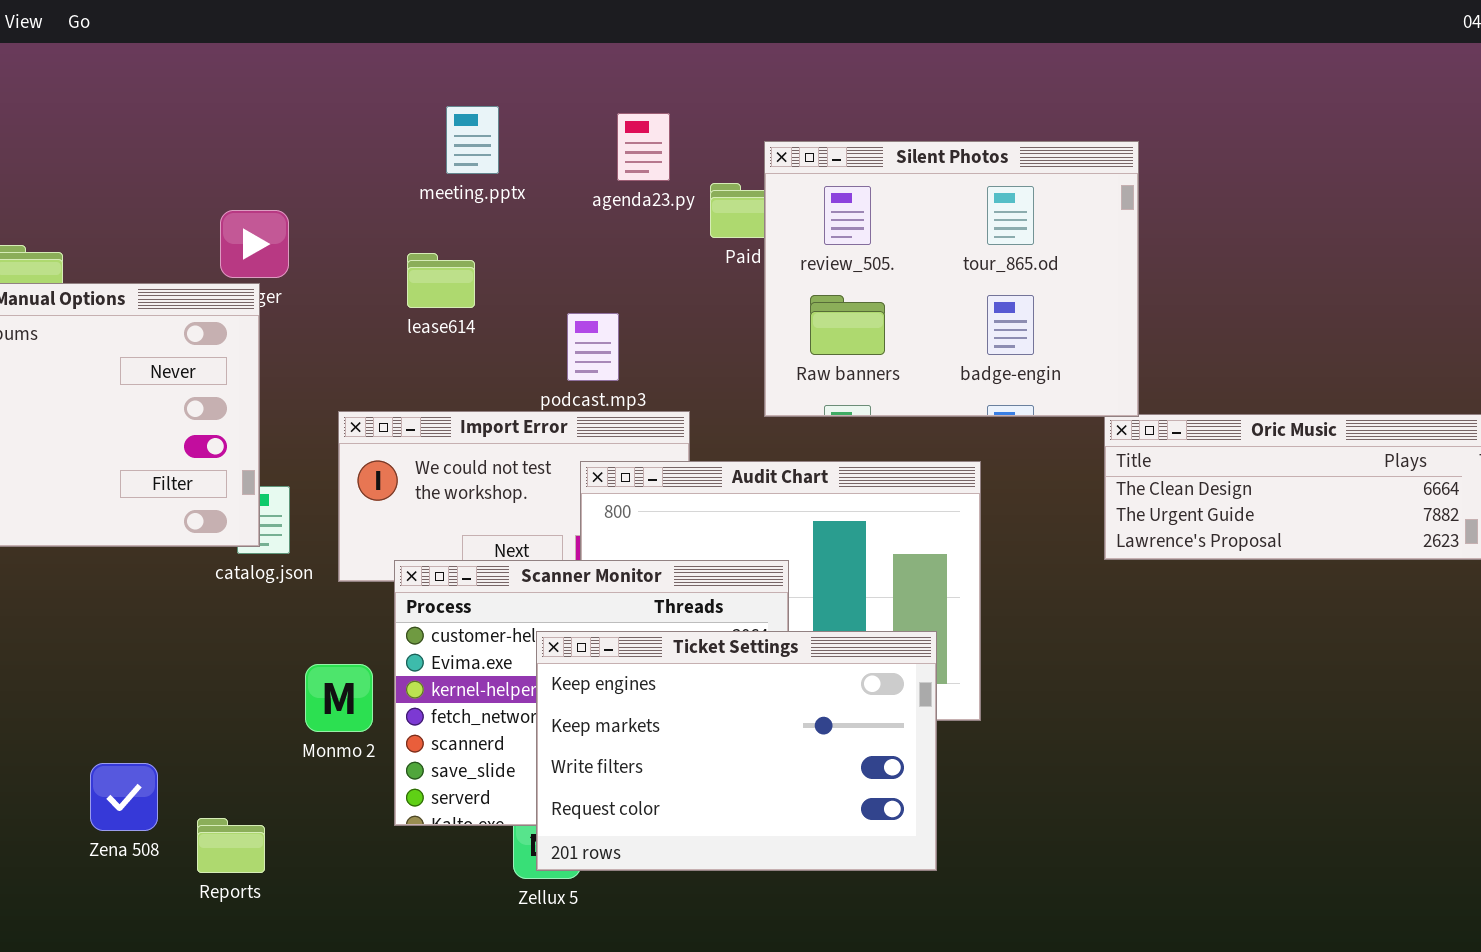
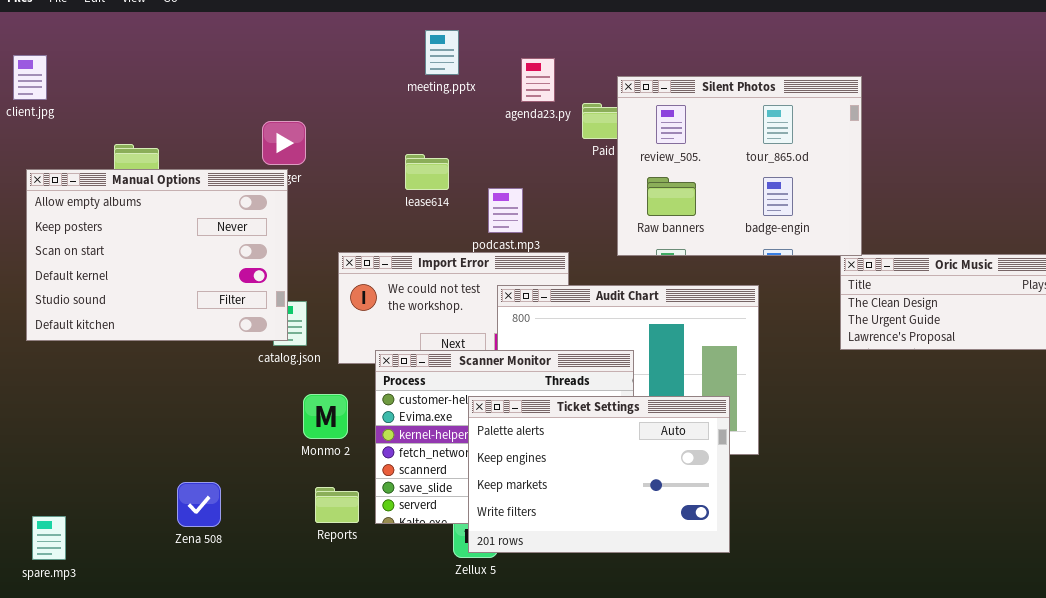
meeting.pptx: [446,106,499,174] -> [425,30,459,75], moved
lease614: [407,253,475,308] -> [405,154,449,190], moved
Ticket Settings: [536,631,937,871] -> [468,396,730,553], scrolled up 1 row
Monmo 2: [305,664,373,732] -> [303,394,348,439], moved
Reports: [197,818,265,873] -> [315,487,359,523], moved

